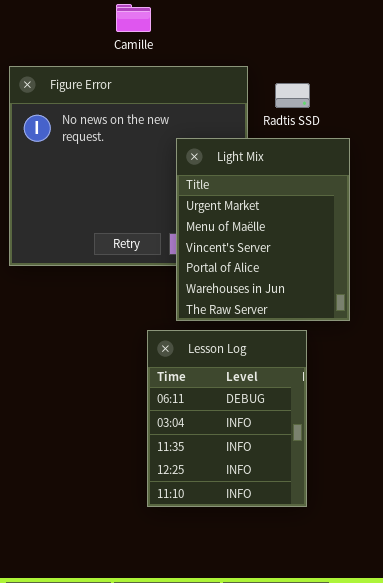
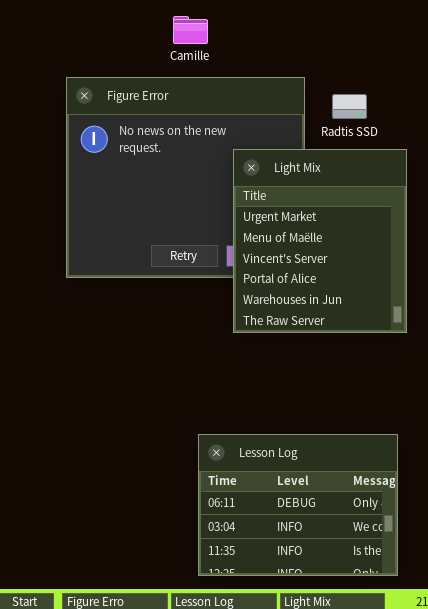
Lesson Log: [147,330,307,507] -> [198,434,398,576], moved, resized

